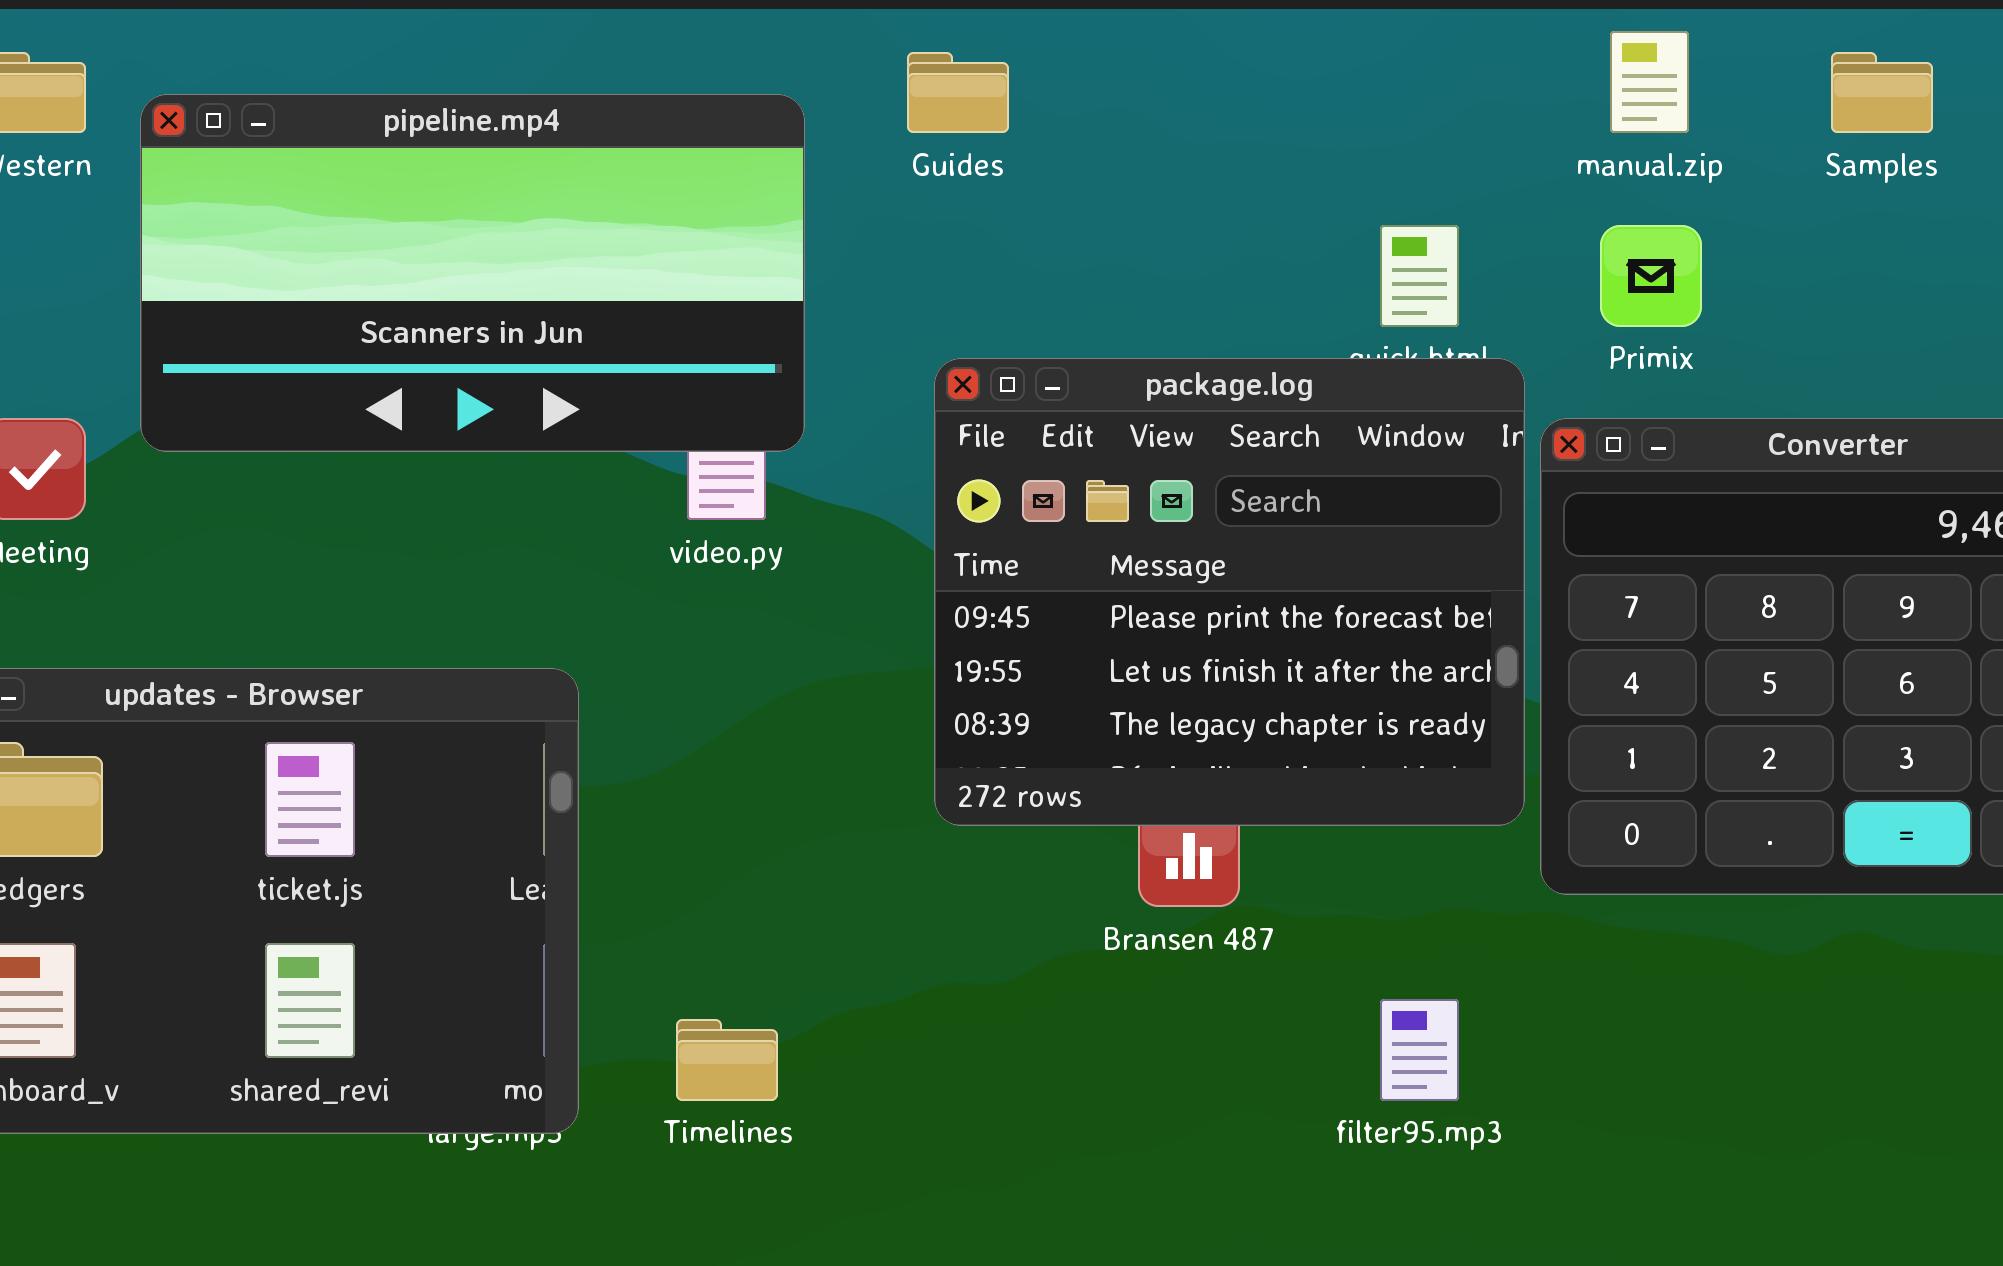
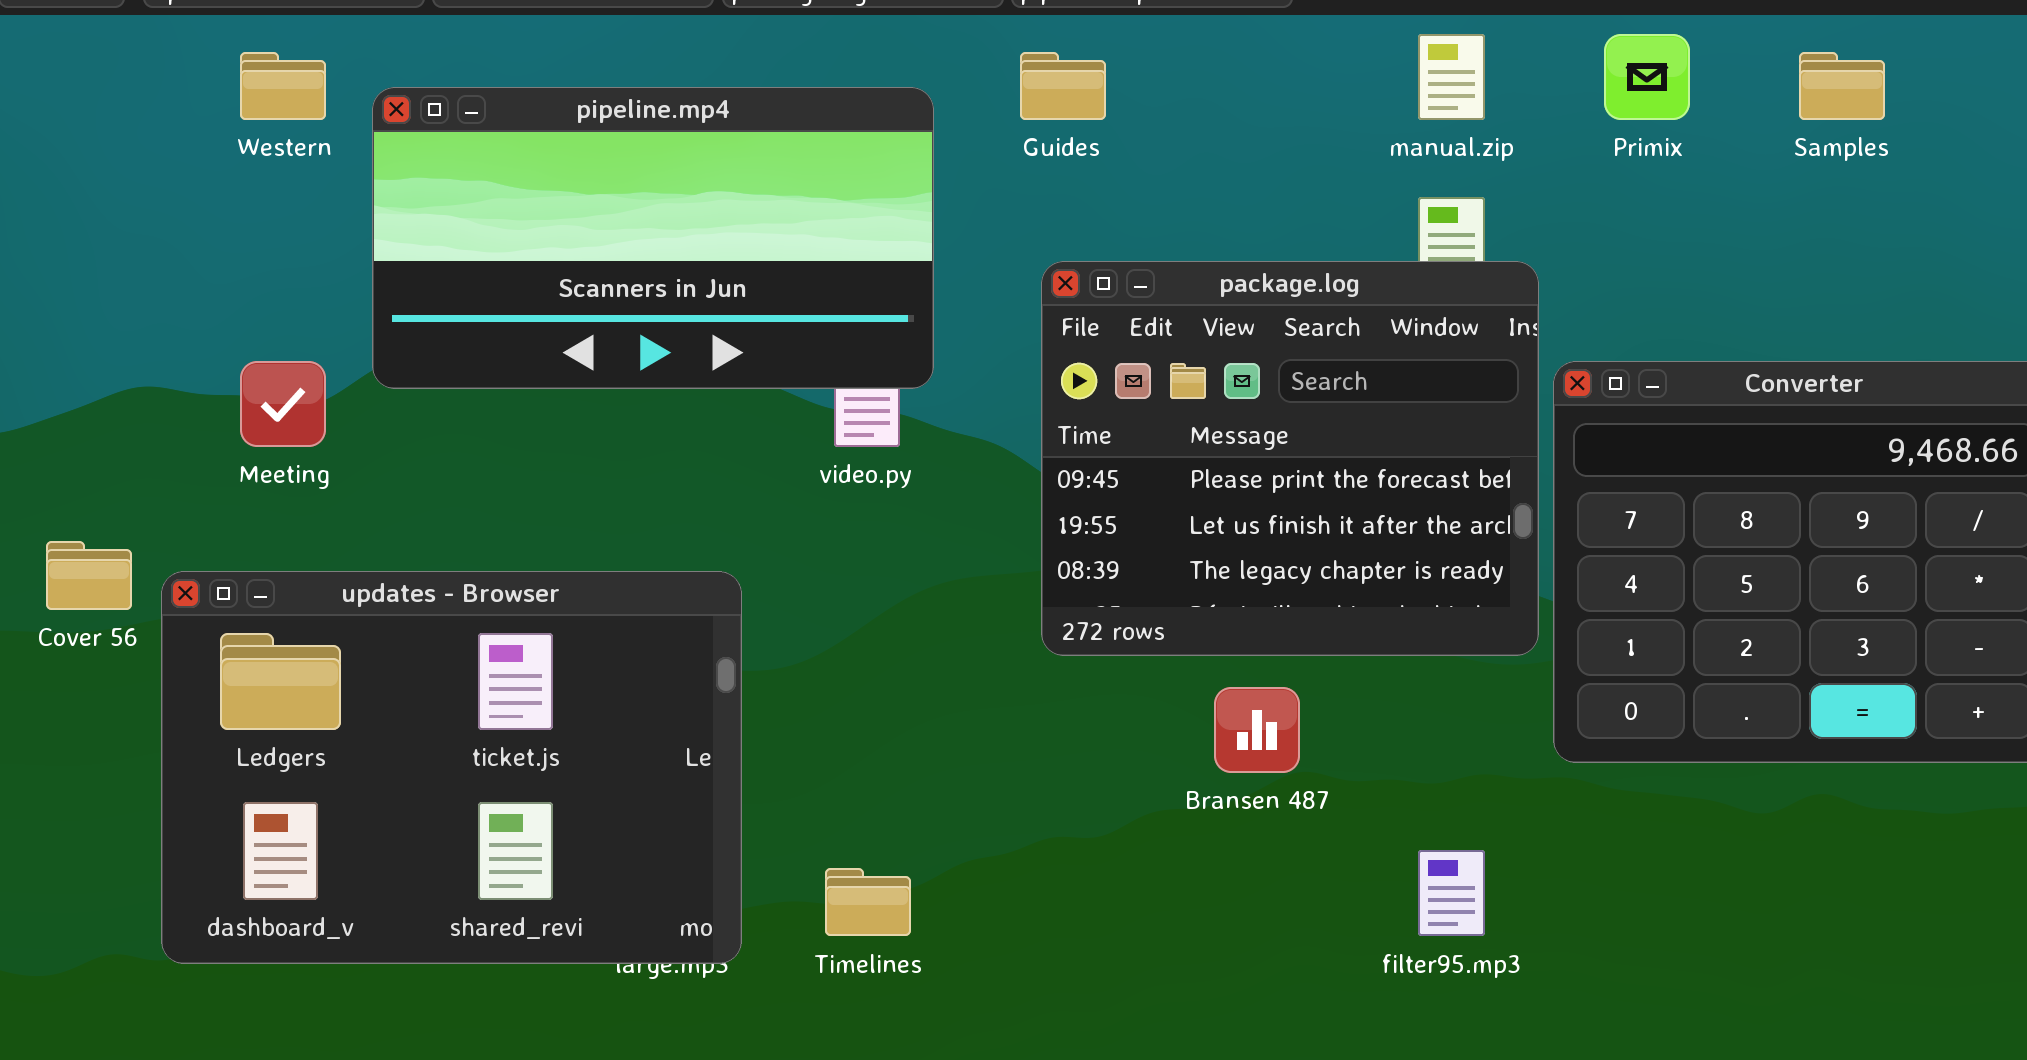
manual.zip: [1610,31,1689,133] -> [1418,34,1485,120], moved
Primix: [1600,225,1702,327] -> [1604,34,1690,120], moved
package.log: [934,358,1525,826] -> [1041,261,1539,656], moved

